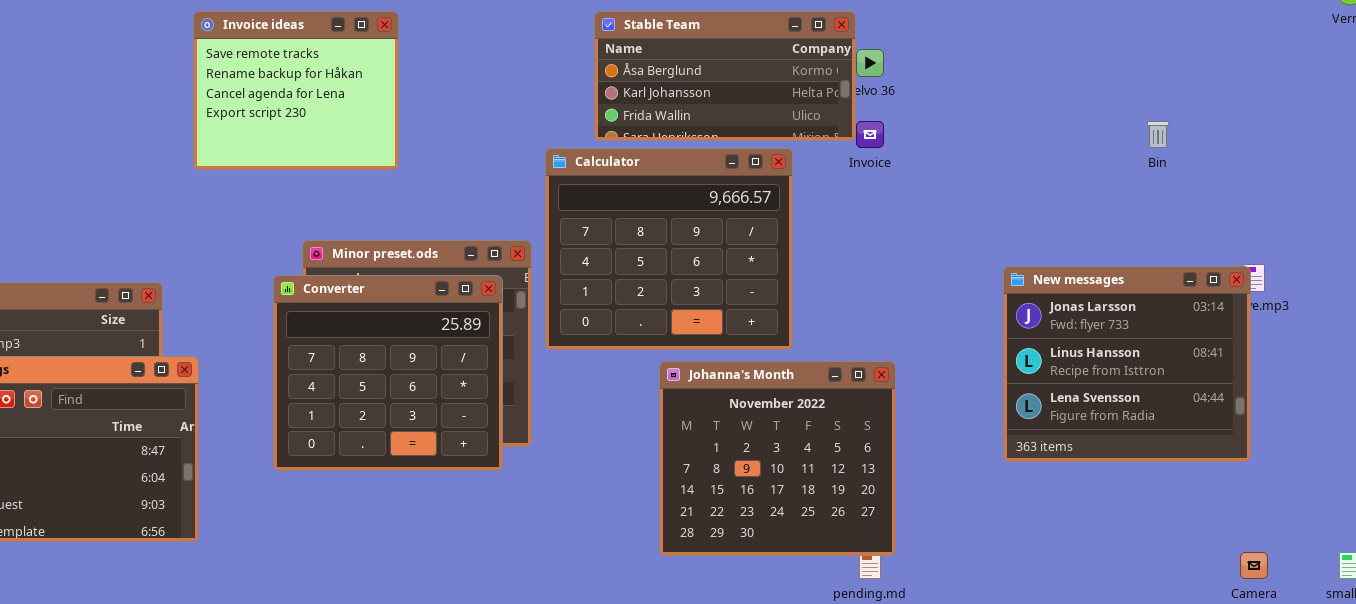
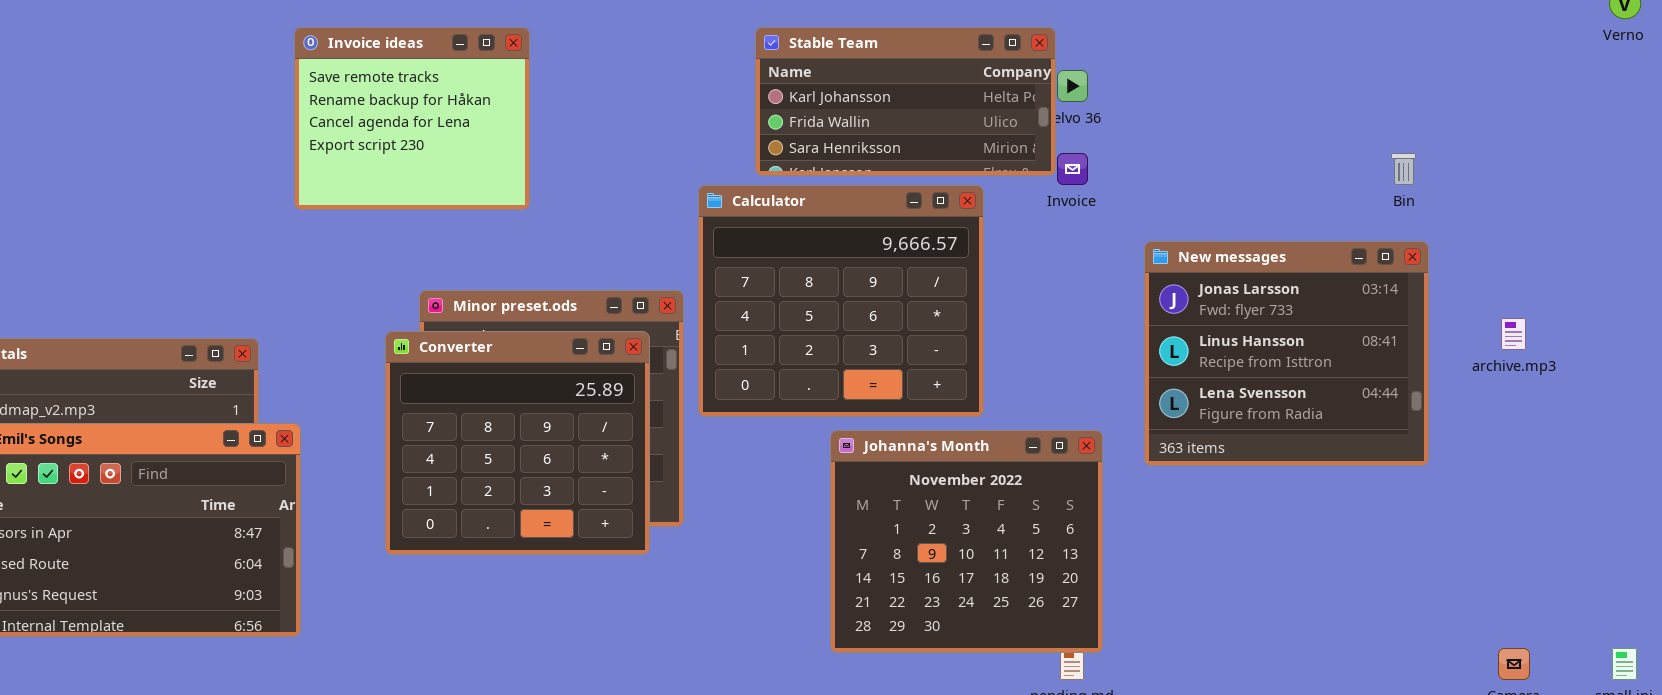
Stable Team: [594,11,856,141] -> [755,27,1056,176], scrolled down 1 row
New messages: [1003,266,1251,462] -> [1144,241,1429,466], moved

